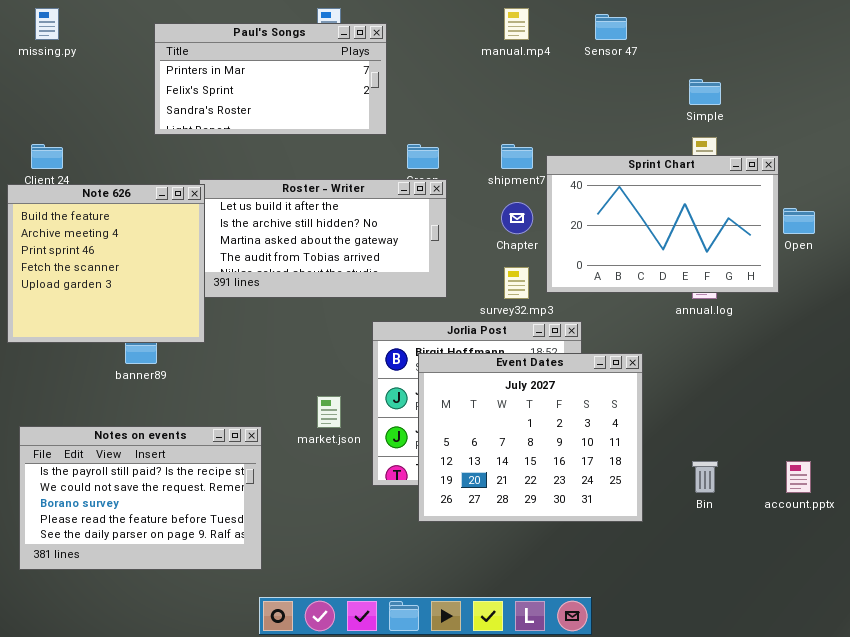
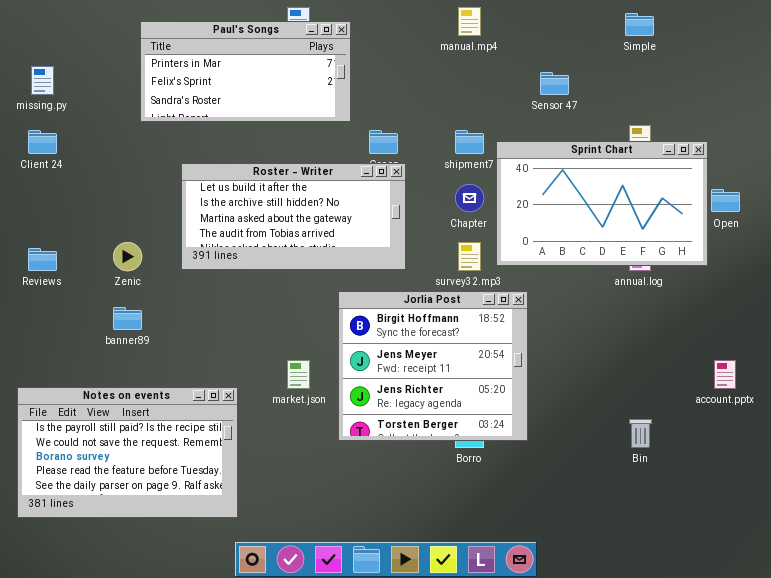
missing.py: [35,8,59,40] -> [31,66,54,95], moved
Sensor 47: [595,14,627,40] -> [540,72,569,95], moved
Simple: [689,79,721,105] -> [625,13,654,36], moved
Note 626: [7,184,205,343] -> none, closed
Event Dates: [418,353,643,522] -> none, closed
account.pptx: [786,461,811,493] -> [714,360,736,389], moved

